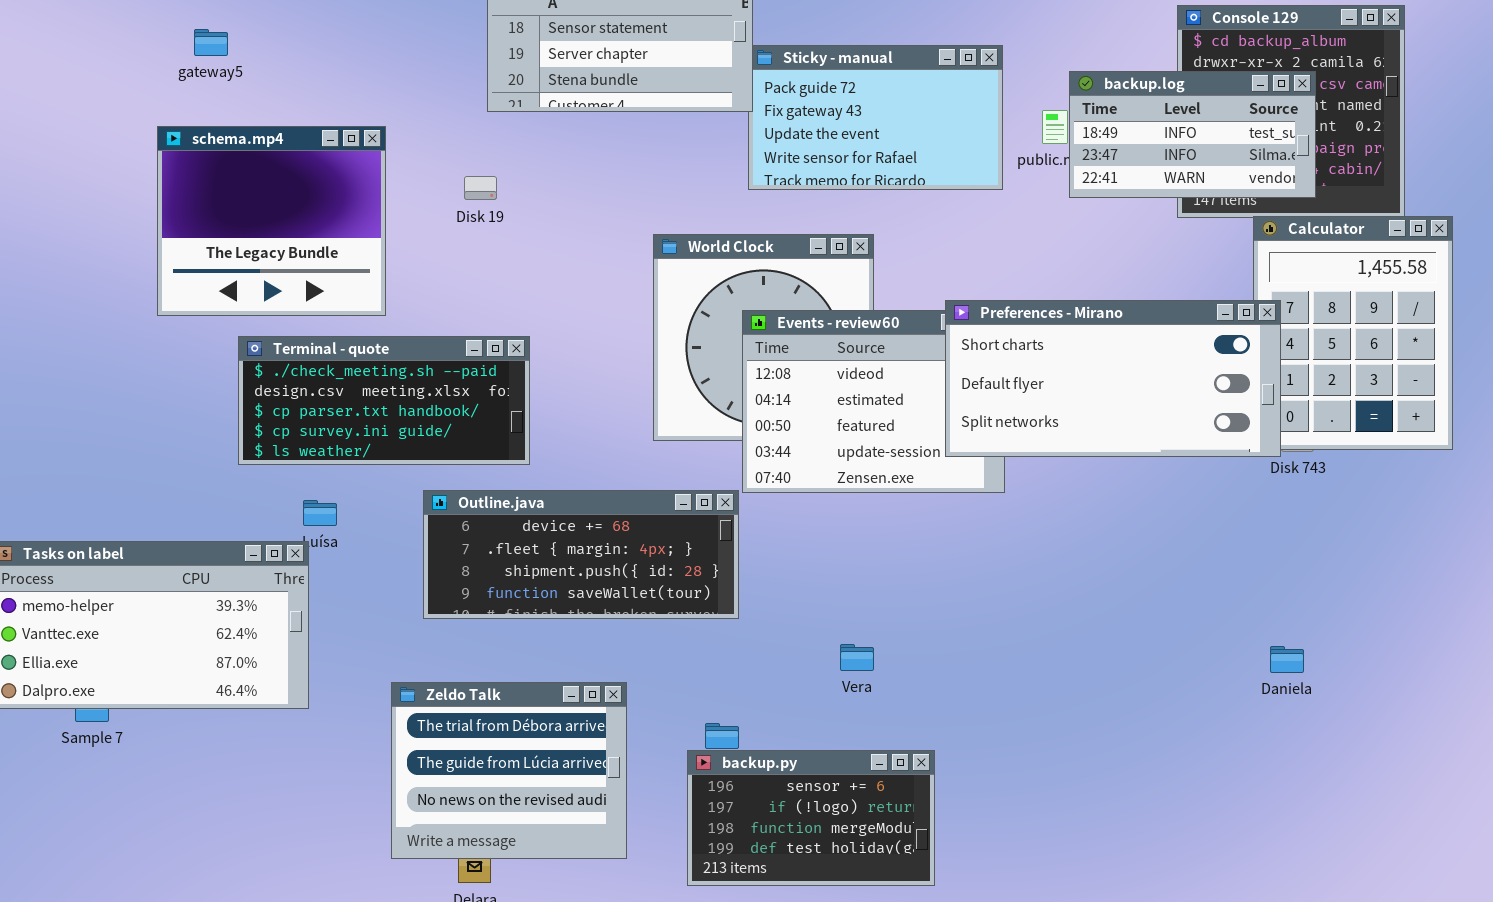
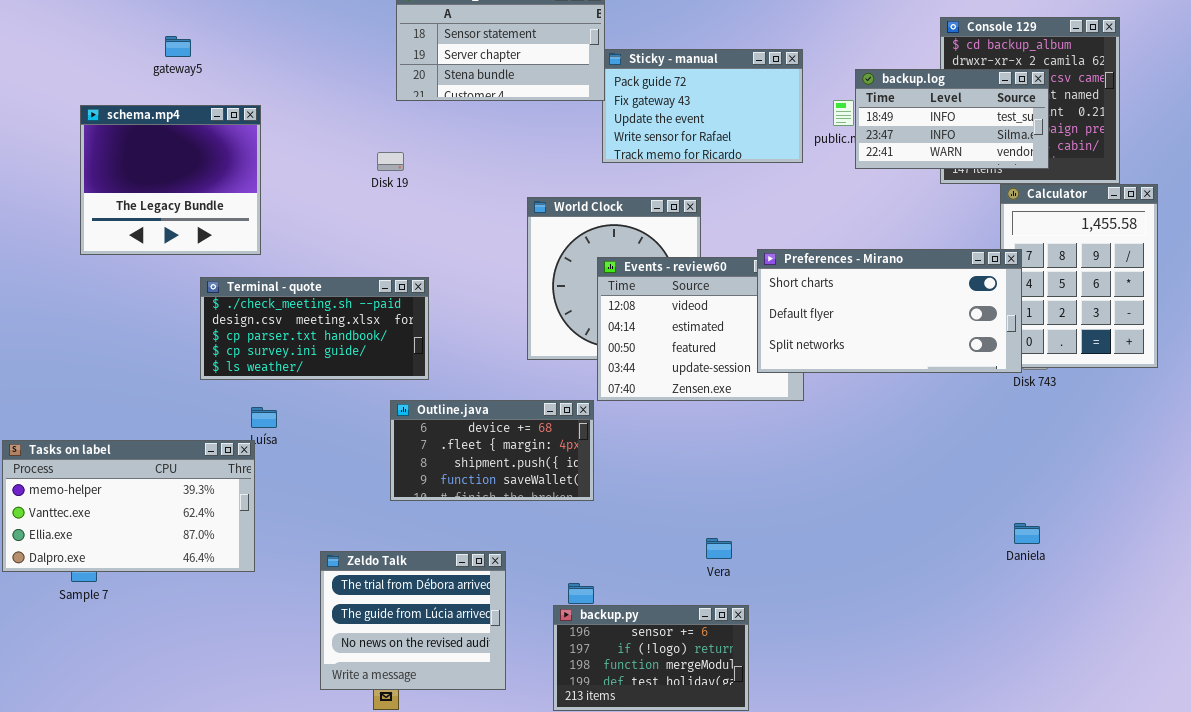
schema.mp4: [157,126,386,316] -> [80,105,261,255], moved
Outline.java: [423,490,739,619] -> [390,400,594,501], resized
Vera: [840,644,874,671] -> [706,538,732,559], moved

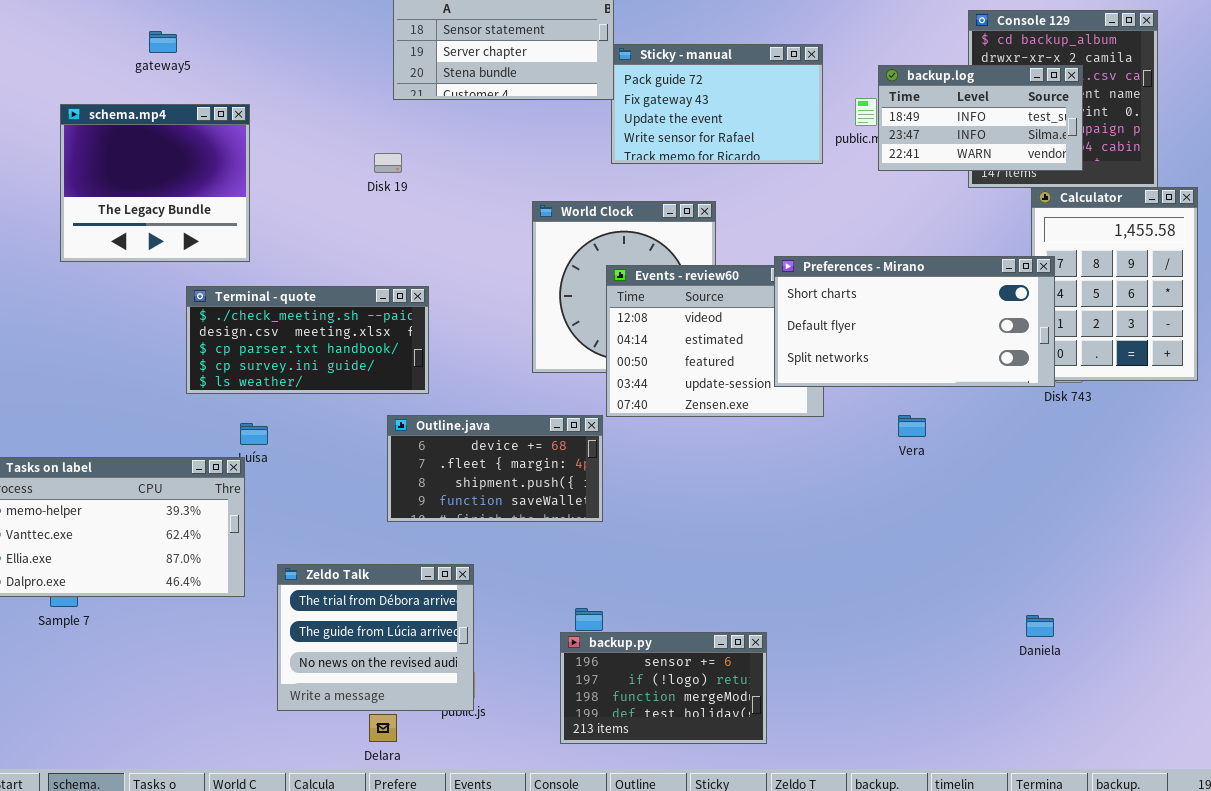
Daniela: [1014,523,1040,544] -> [1026,615,1054,637], moved
Vera: [706,538,732,559] -> [898,415,926,437], moved
Zeldo Talk: [320,551,506,690] -> [277,564,474,711], moved

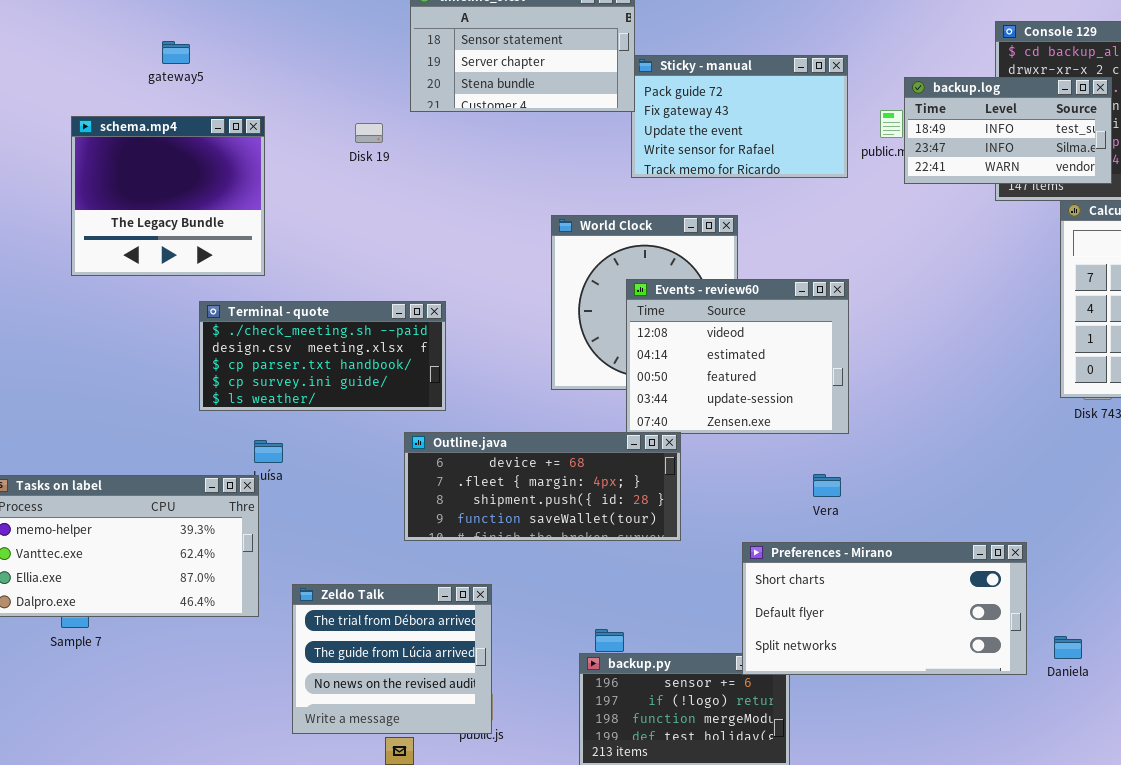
Disk 19: [374,153,402,173] -> [355,123,383,143], moved
Preferences - Mirano: [774,256,1055,387] -> [742,542,1027,675], moved
Outline.java: [387,415,603,522] -> [404,432,681,541], resized
Vera: [898,415,926,437] -> [813,474,841,497], moved

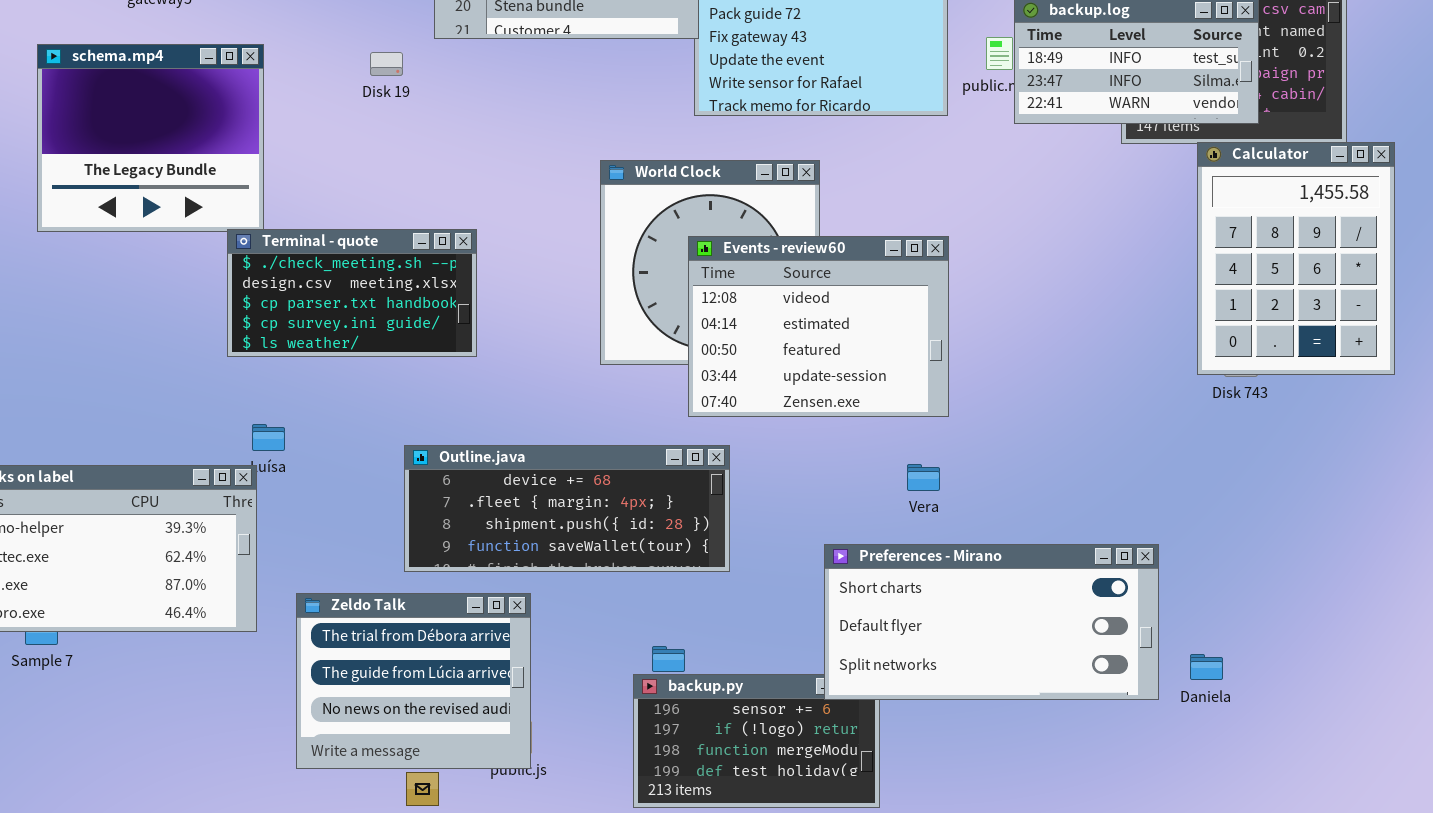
Terminal - quote: [199,301,446,411] -> [227,229,477,357], moved, resized
Outline.java: [404,432,681,541] -> [404,445,730,572], moved

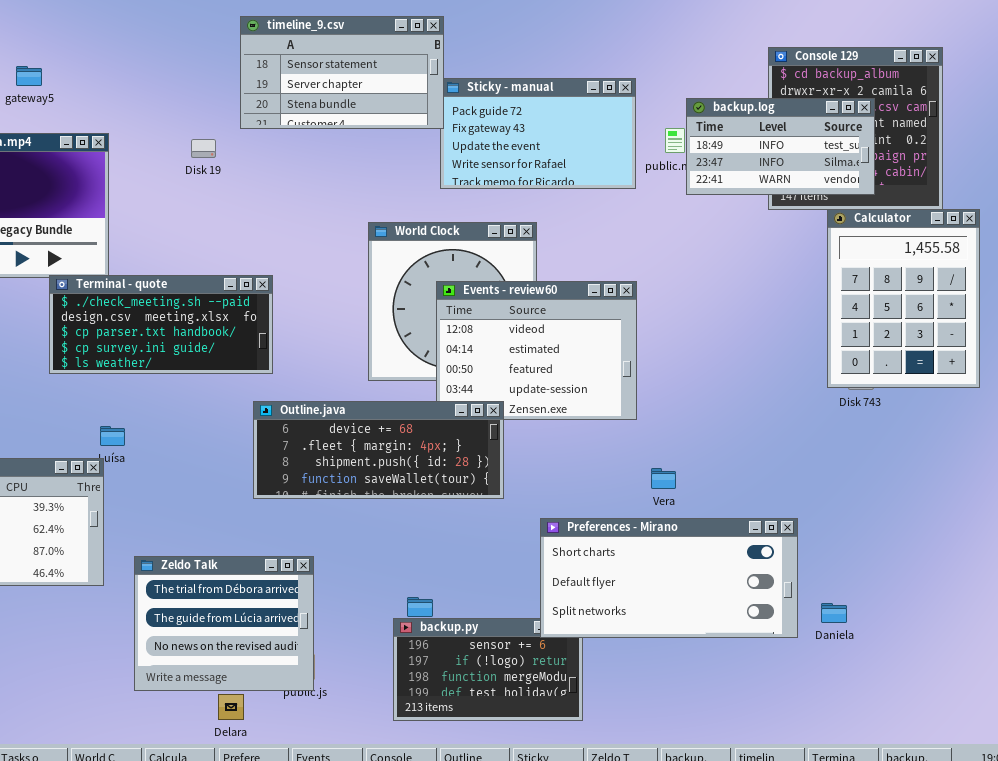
Terminal - quote: [227,229,477,357] -> [49,275,273,374], resized
Outline.java: [404,445,730,572] -> [253,401,504,499], moved
Vera: [907,464,940,491] -> [651,468,676,489], moved

